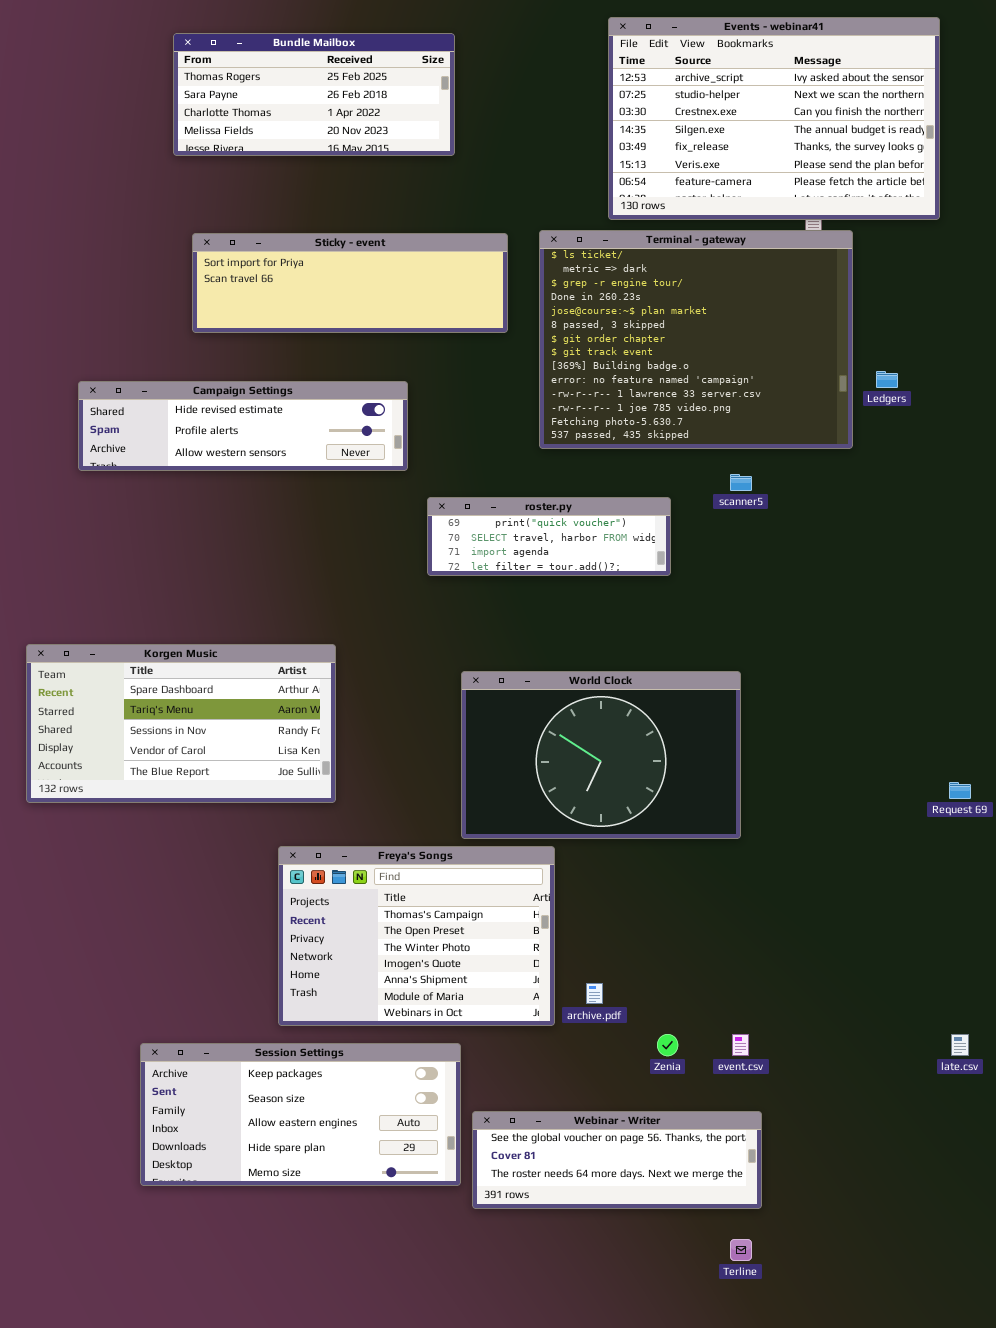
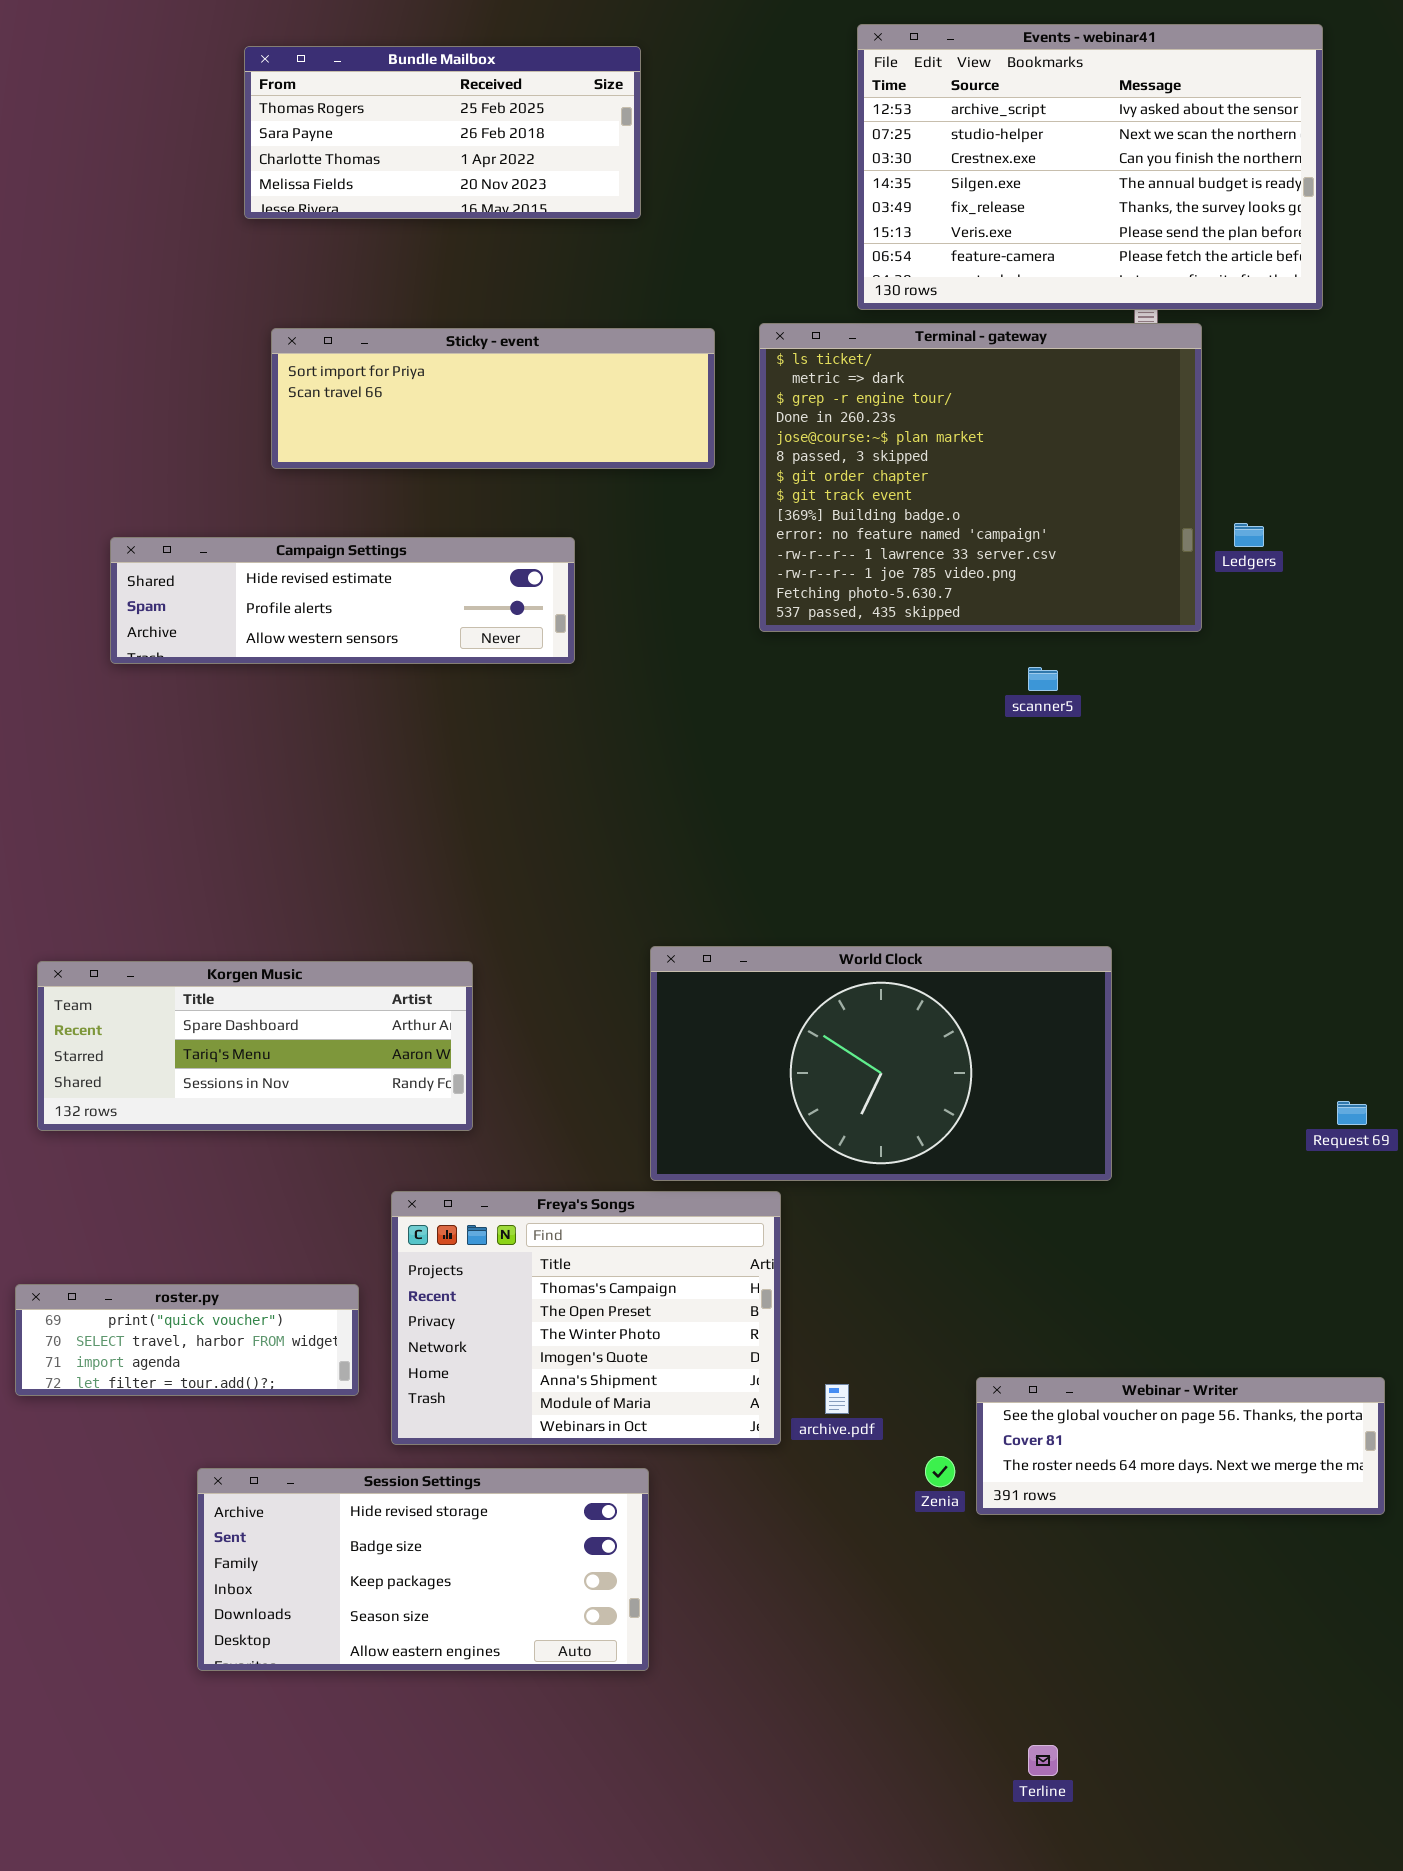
roster.py: [427,497,671,576] -> [15,1284,359,1396], moved
Korgen Music: [26,644,336,803] -> [37,961,473,1131], resized
World Clock: [461,671,741,839] -> [650,946,1112,1181], resized
Session Settings: [140,1043,461,1186] -> [197,1468,649,1671], scrolled up 2 rows
Webinar - Writer: [472,1111,762,1209] -> [976,1377,1385,1515], moved

